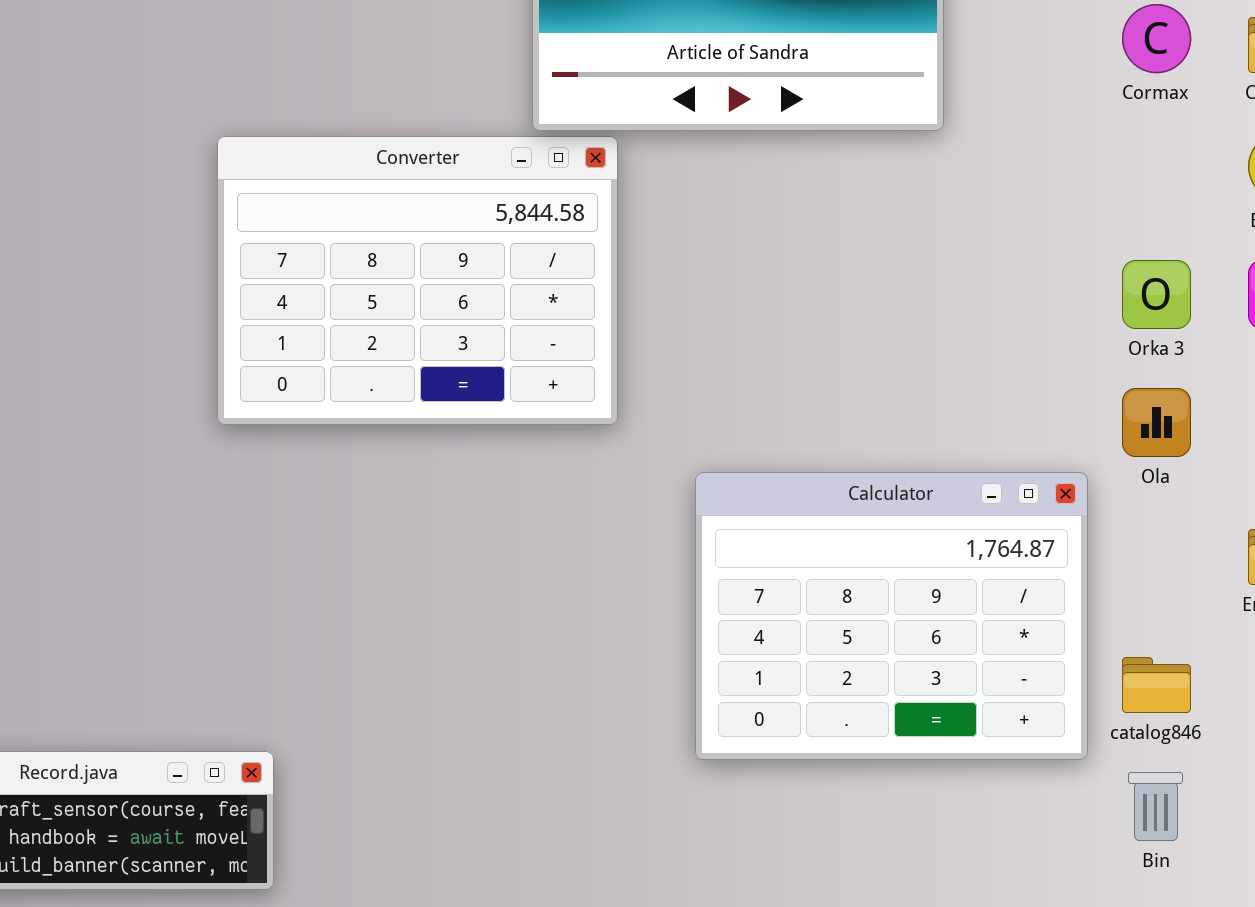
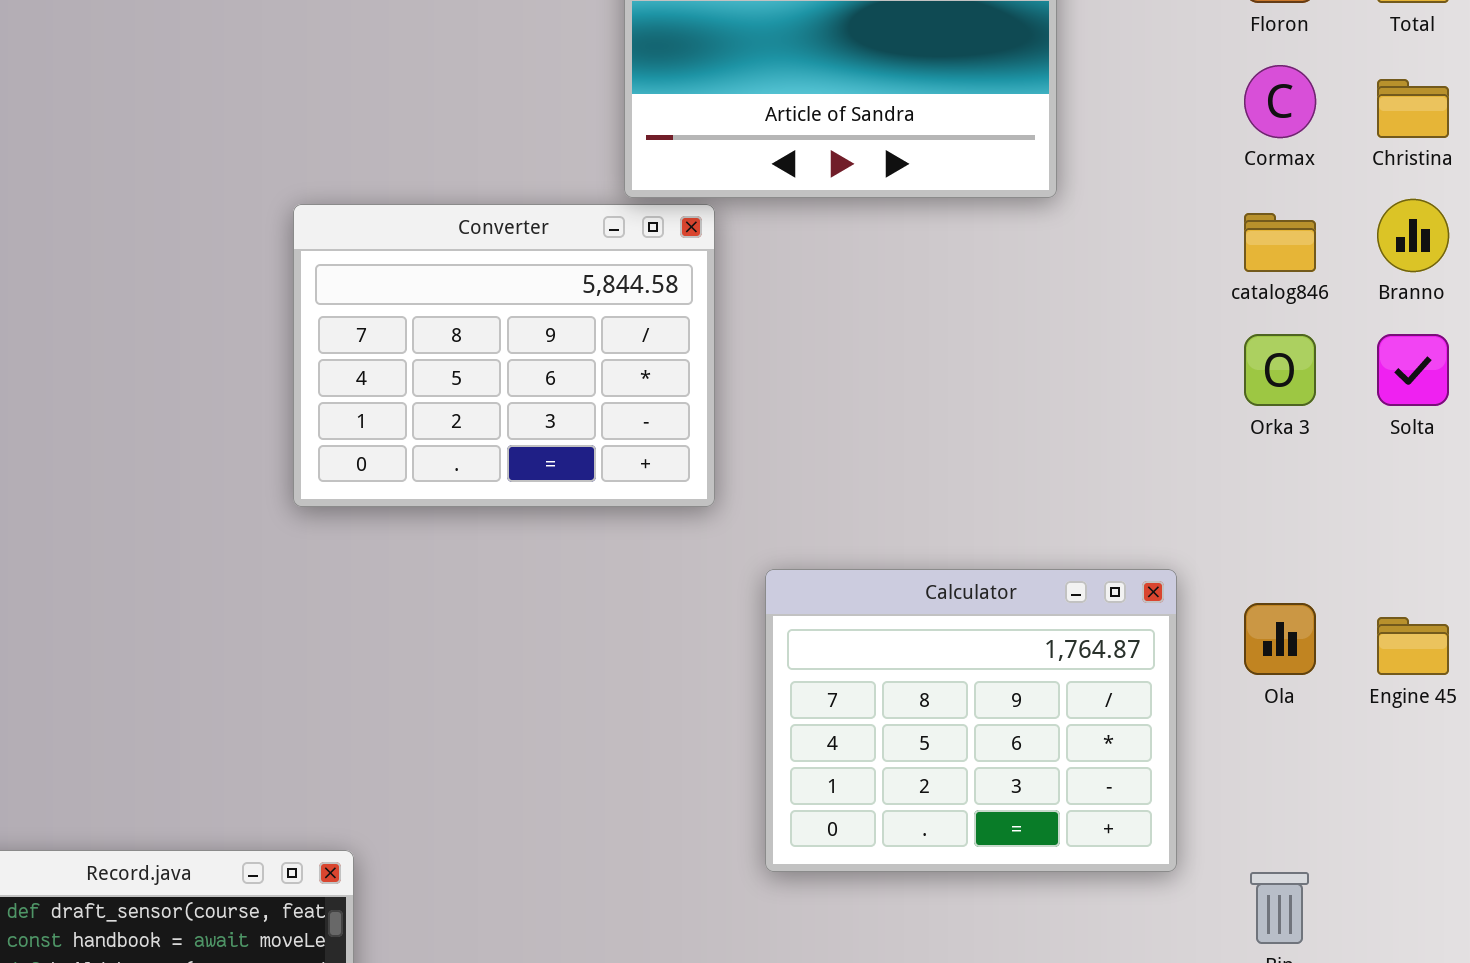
Ola: [1122,388,1191,457] -> [1244,603,1316,675], moved
Calculator: [695,472,1088,760] -> [765,569,1177,872], moved
catalog846: [1122,657,1191,713] -> [1244,213,1316,272], moved

